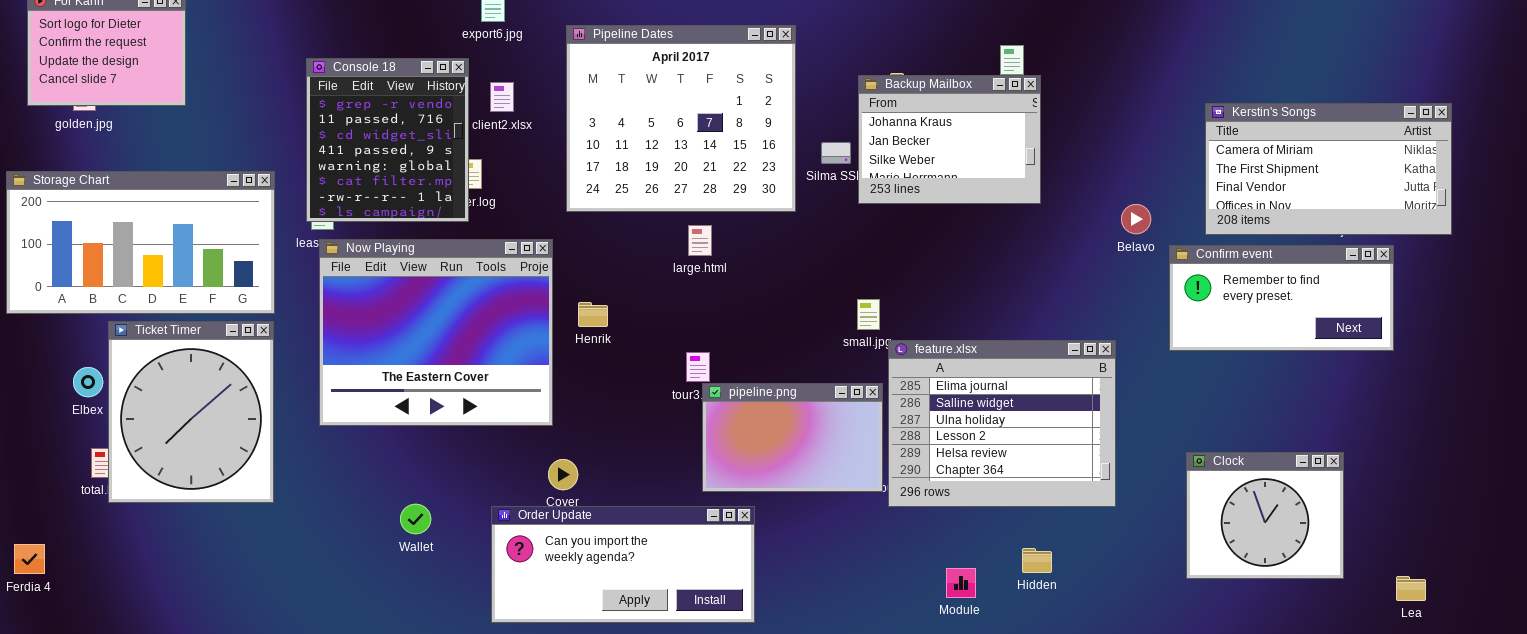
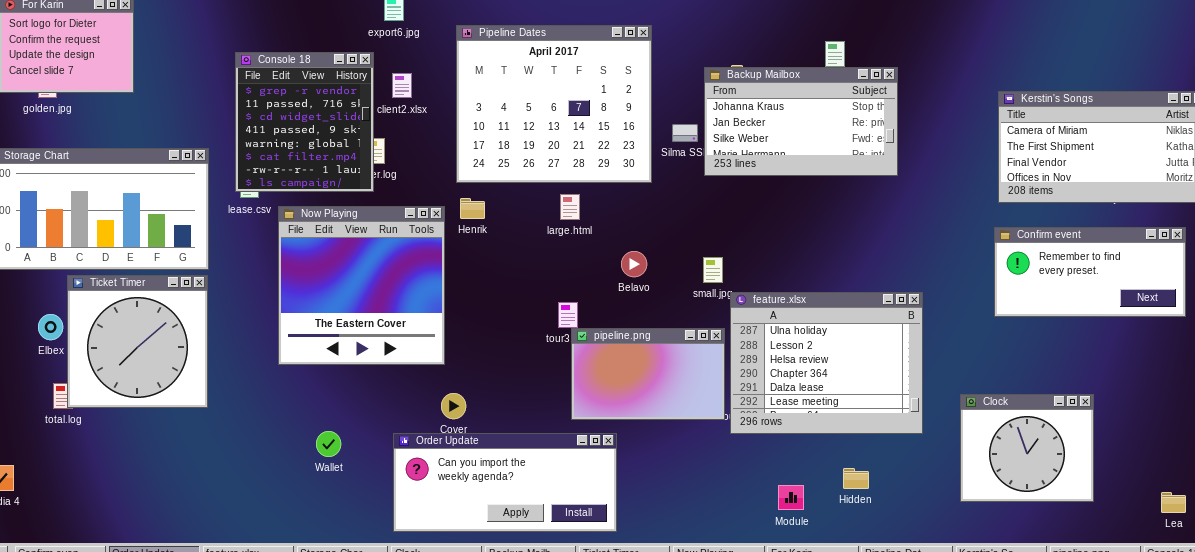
Backup Mailbox: [858,75,1041,204] -> [704,67,898,176], resized
Belavo: [1121,204,1151,234] -> [621,251,647,277], moved
Now Playing: [319,239,553,426] -> [278,206,445,365], resized
Confirm event: [1169,245,1394,351] -> [994,227,1186,317], moved
Henrik: [578,302,608,327] -> [460,198,485,219], moved
Ticket Timer: [108,321,274,503] -> [67,275,208,408], resized
feature.xlsx: [888,340,1116,507] -> [730,292,923,434], scrolled down 2 rows
Clock: [1186,452,1344,579] -> [960,394,1094,502], moved

